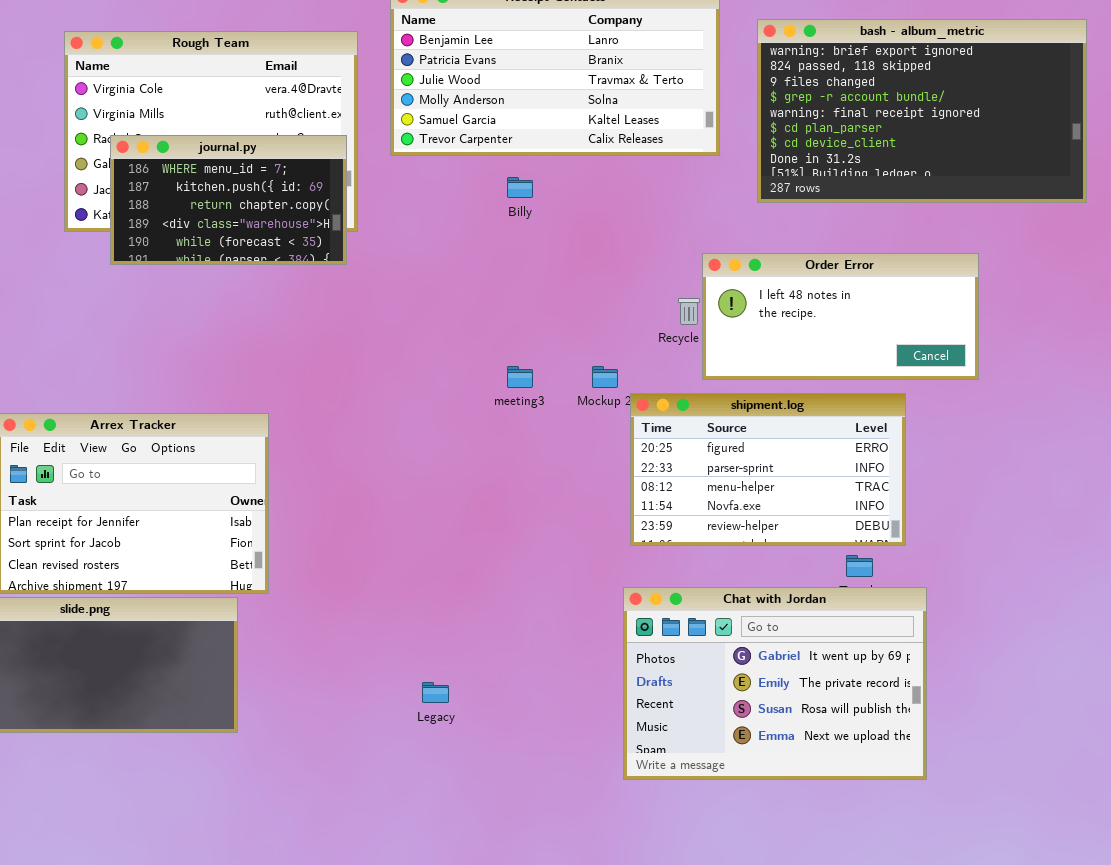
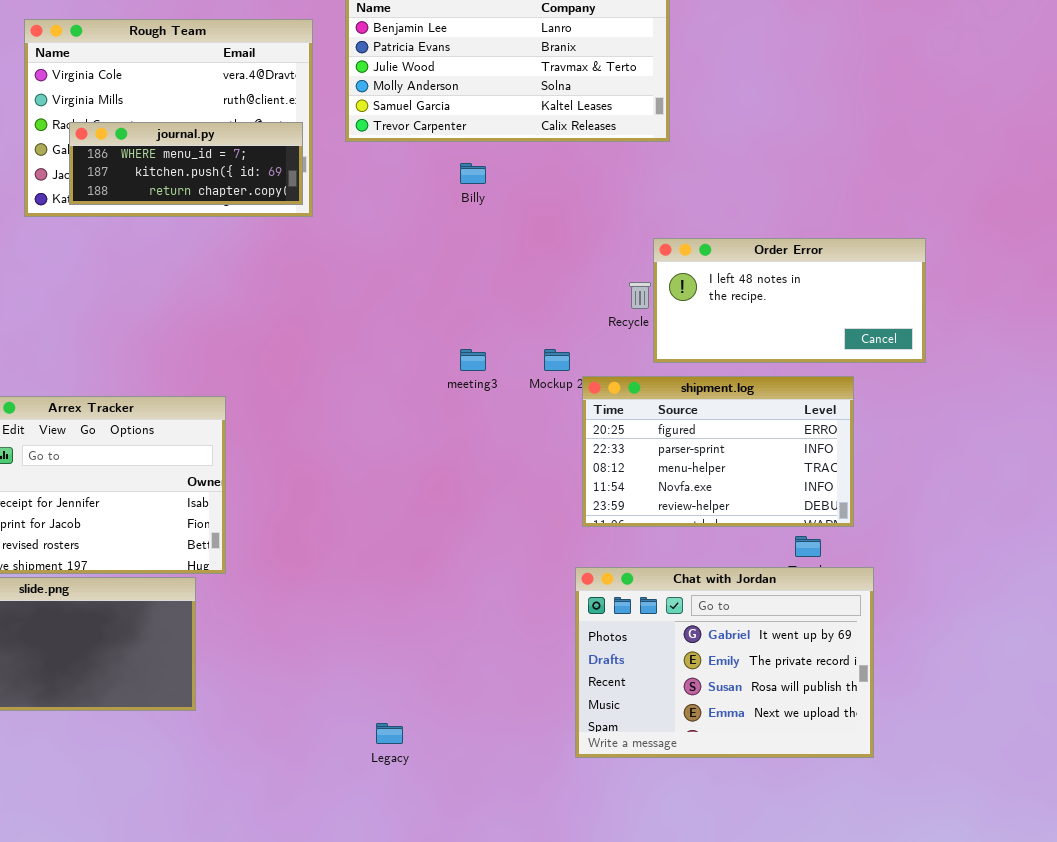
bash - album_metric: [757,19,1087,203] -> none, closed
journal.py: [110,135,347,265] -> [69,122,303,205], resized
Legacy: [422,682,449,703] -> [376,723,403,744], moved

